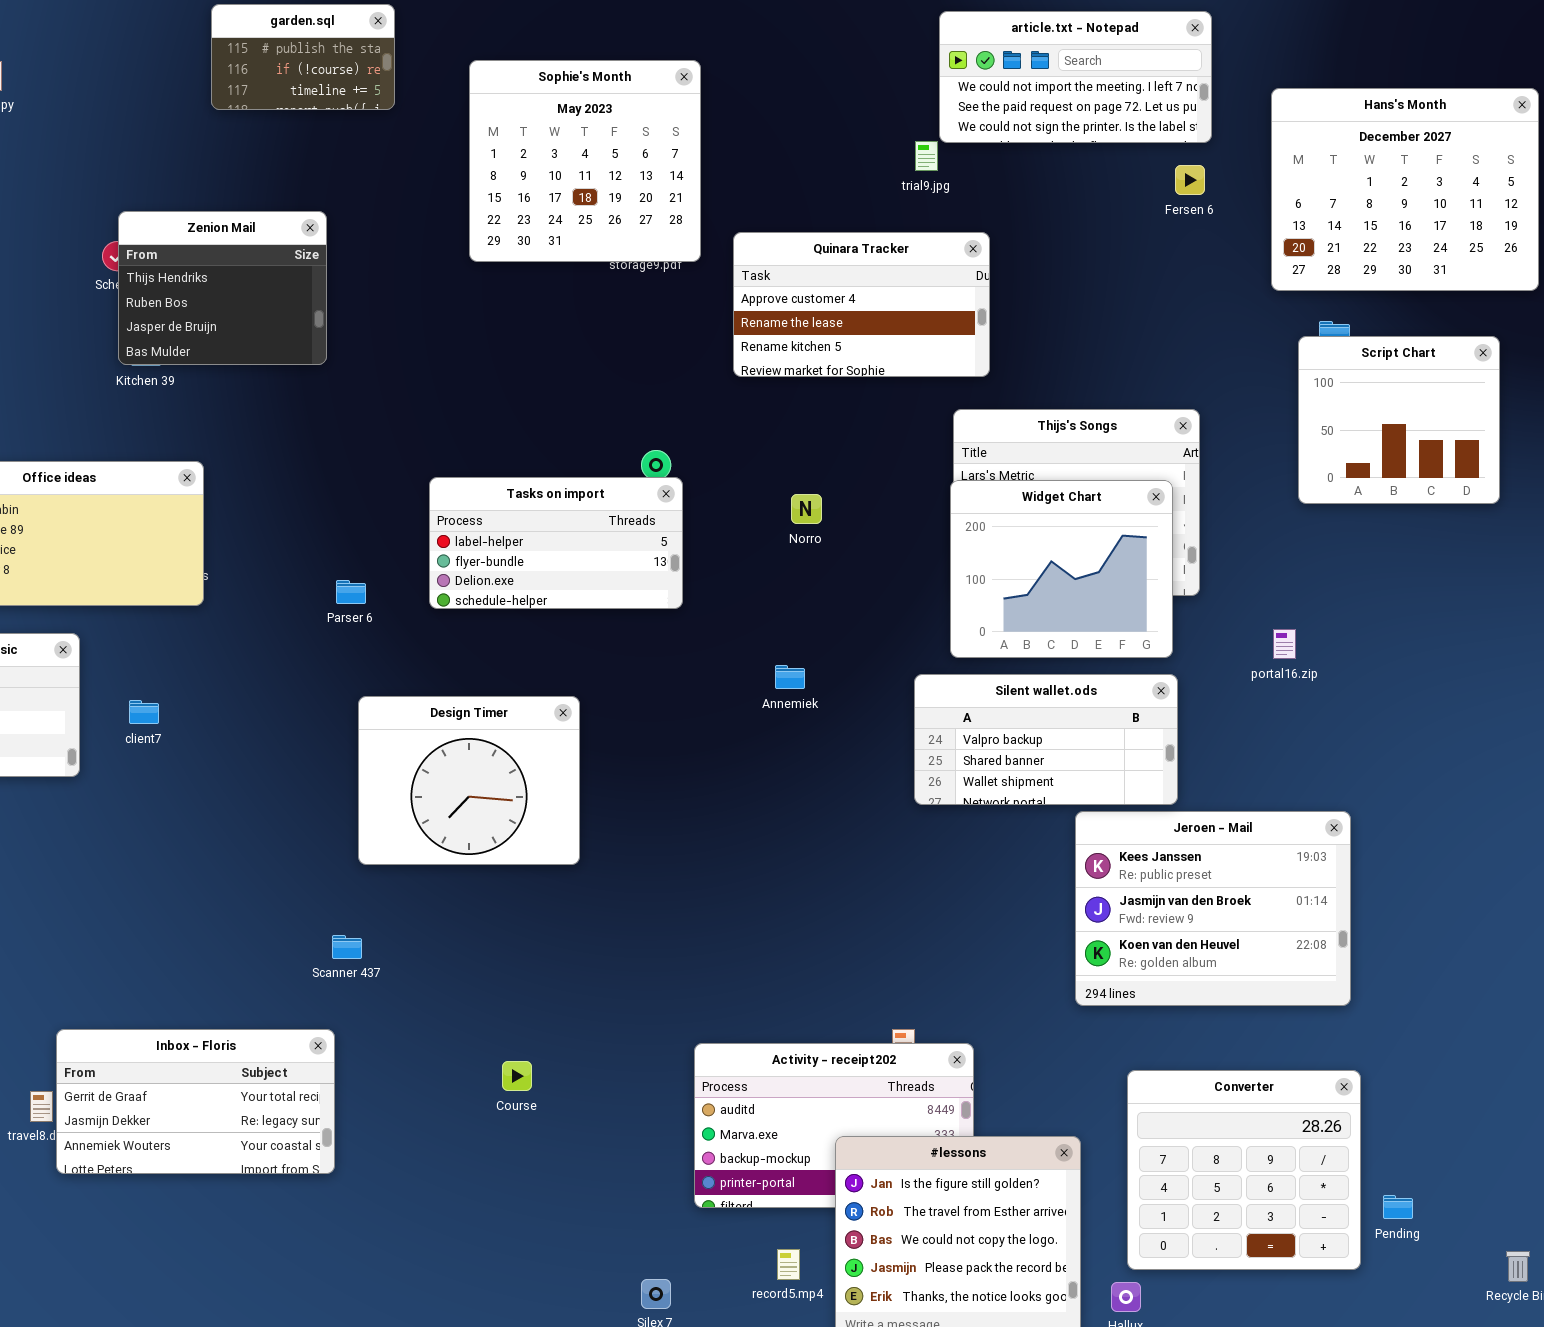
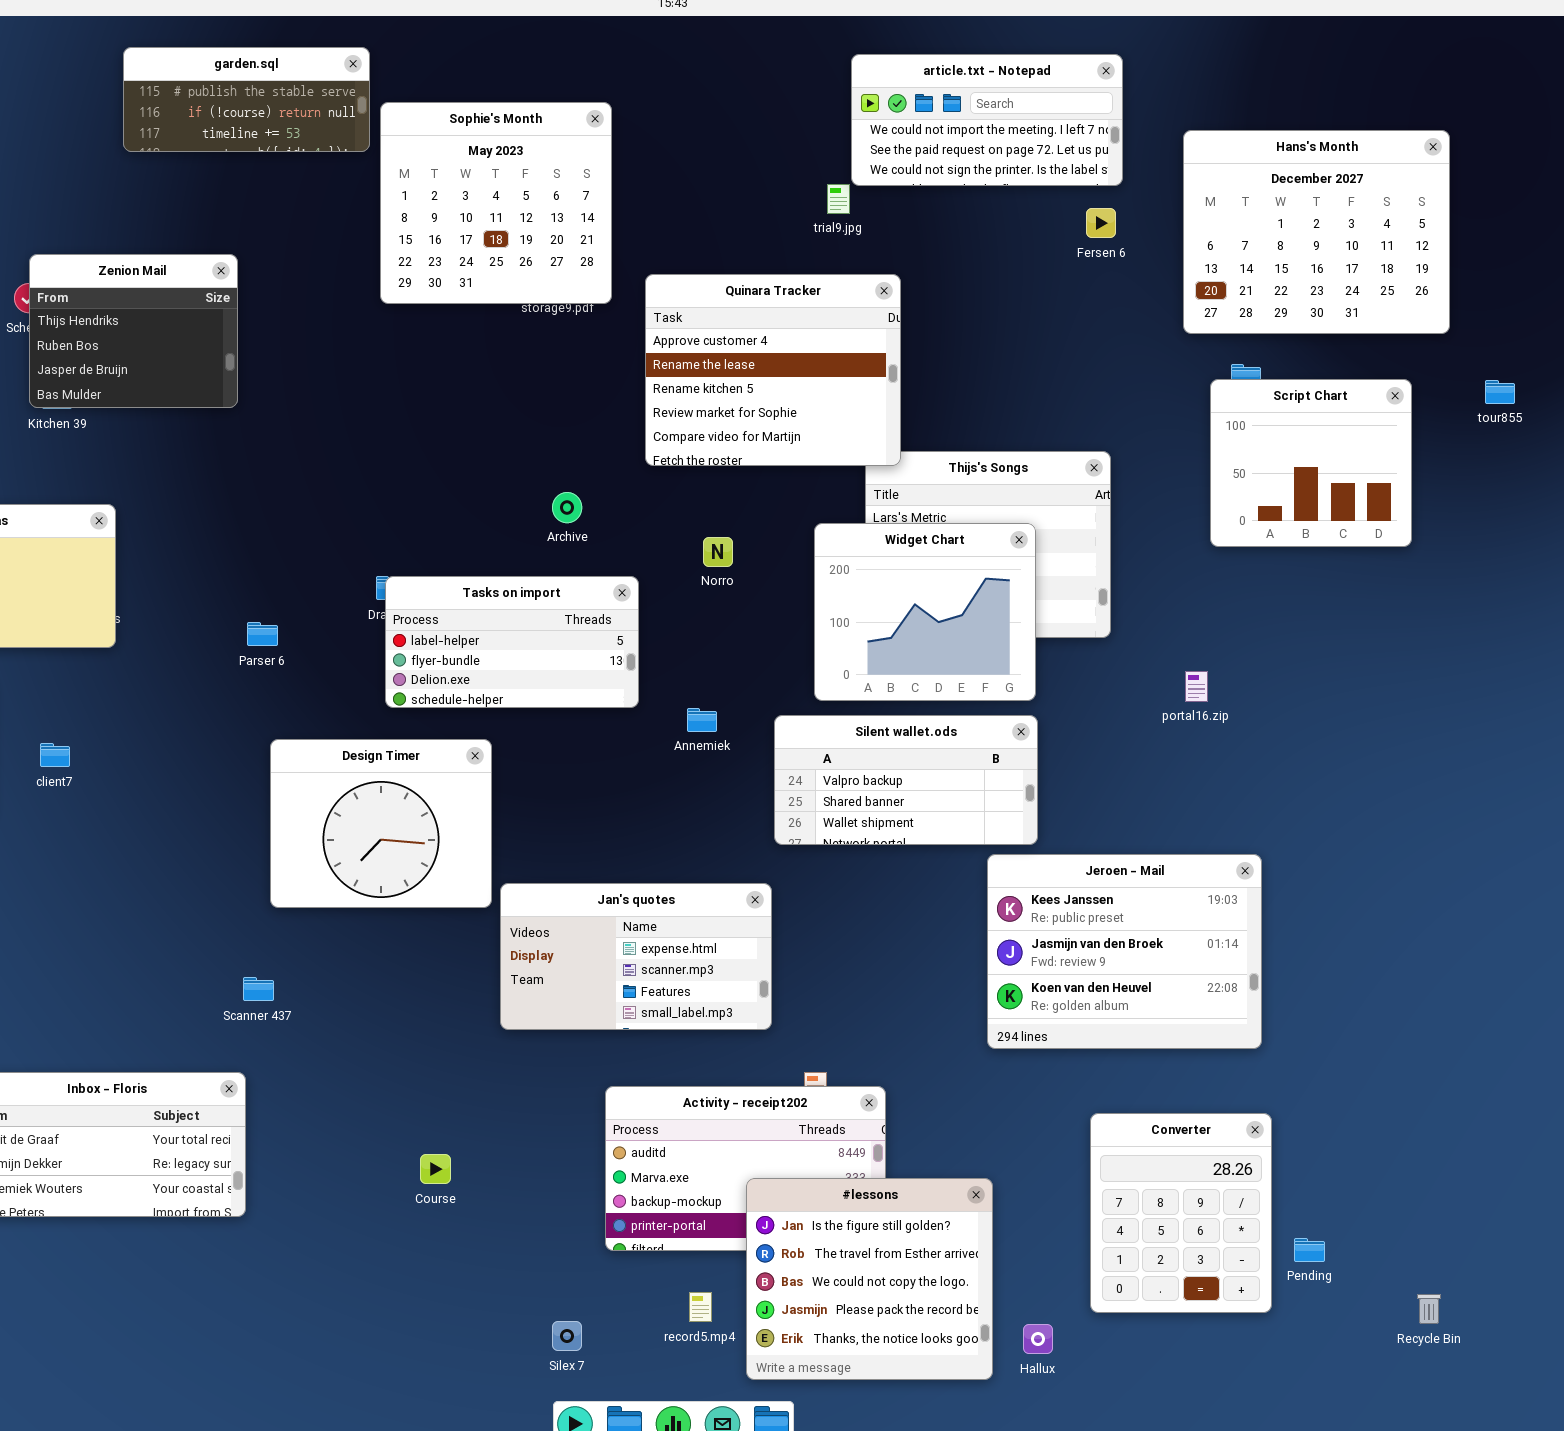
garden.sql: [211,4,395,110] -> [123,47,370,152], resized
Quinara Tracker: [733,232,990,377] -> [645,274,901,466], resized
Tasks on import: [429,477,683,609] -> [385,576,639,708], moved
Widget Chart: [950,480,1173,658] -> [814,523,1036,701], moved
Silent wallet.ods: [914,674,1178,805] -> [774,715,1038,845], moved
Jan's quotes: none -> [500,883,772,1030], opened
Course: [502,1061,532,1091] -> [420,1154,451,1184], moved
Converter: [1127,1070,1361,1270] -> [1090,1113,1272,1313], resized

